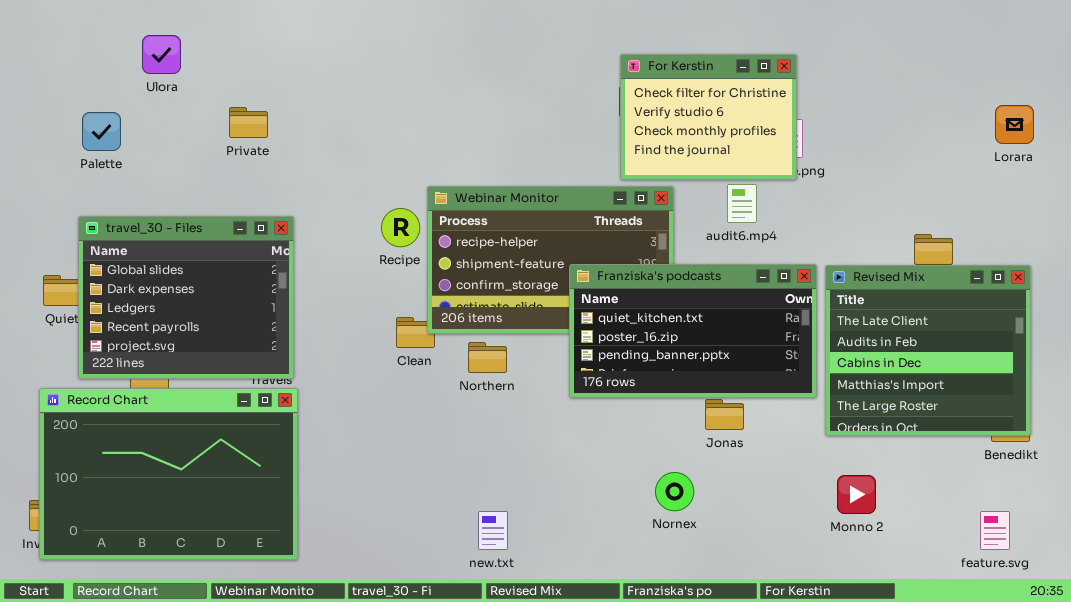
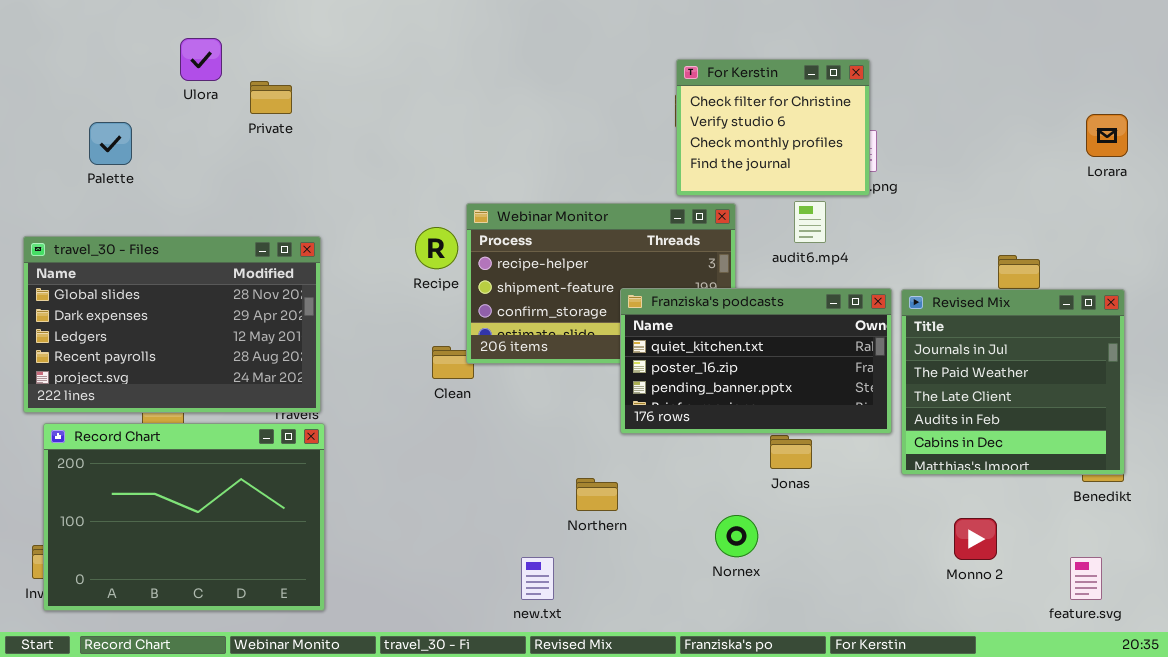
Ulora: [142,35,181,74] -> [180,38,222,81], moved
Private: [229,107,268,138] -> [250,81,292,114], moved
travel_30 - Files: [78,216,294,379] -> [23,236,321,413], resized
Revised Mix: [825,265,1031,436] -> [901,289,1125,475], scrolled up 2 rows
Northern: [468,342,507,373] -> [576,478,618,511], moved
Monno 2: [837,475,876,514] -> [954,518,997,560], moved

